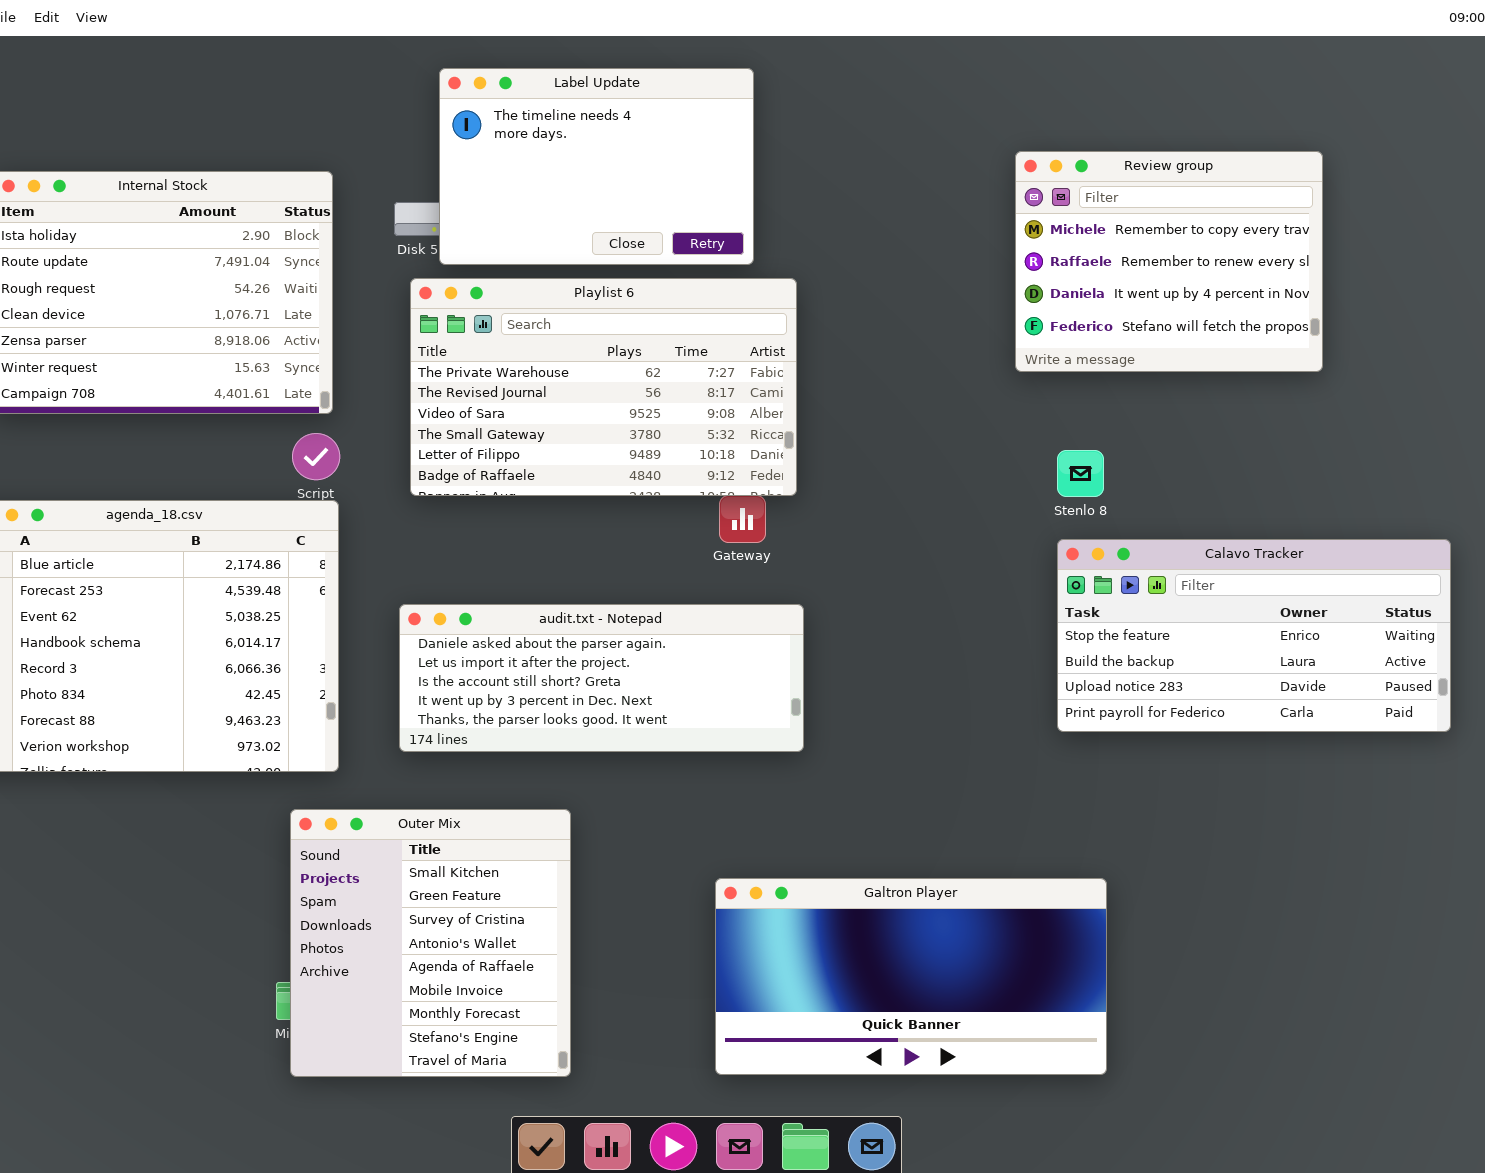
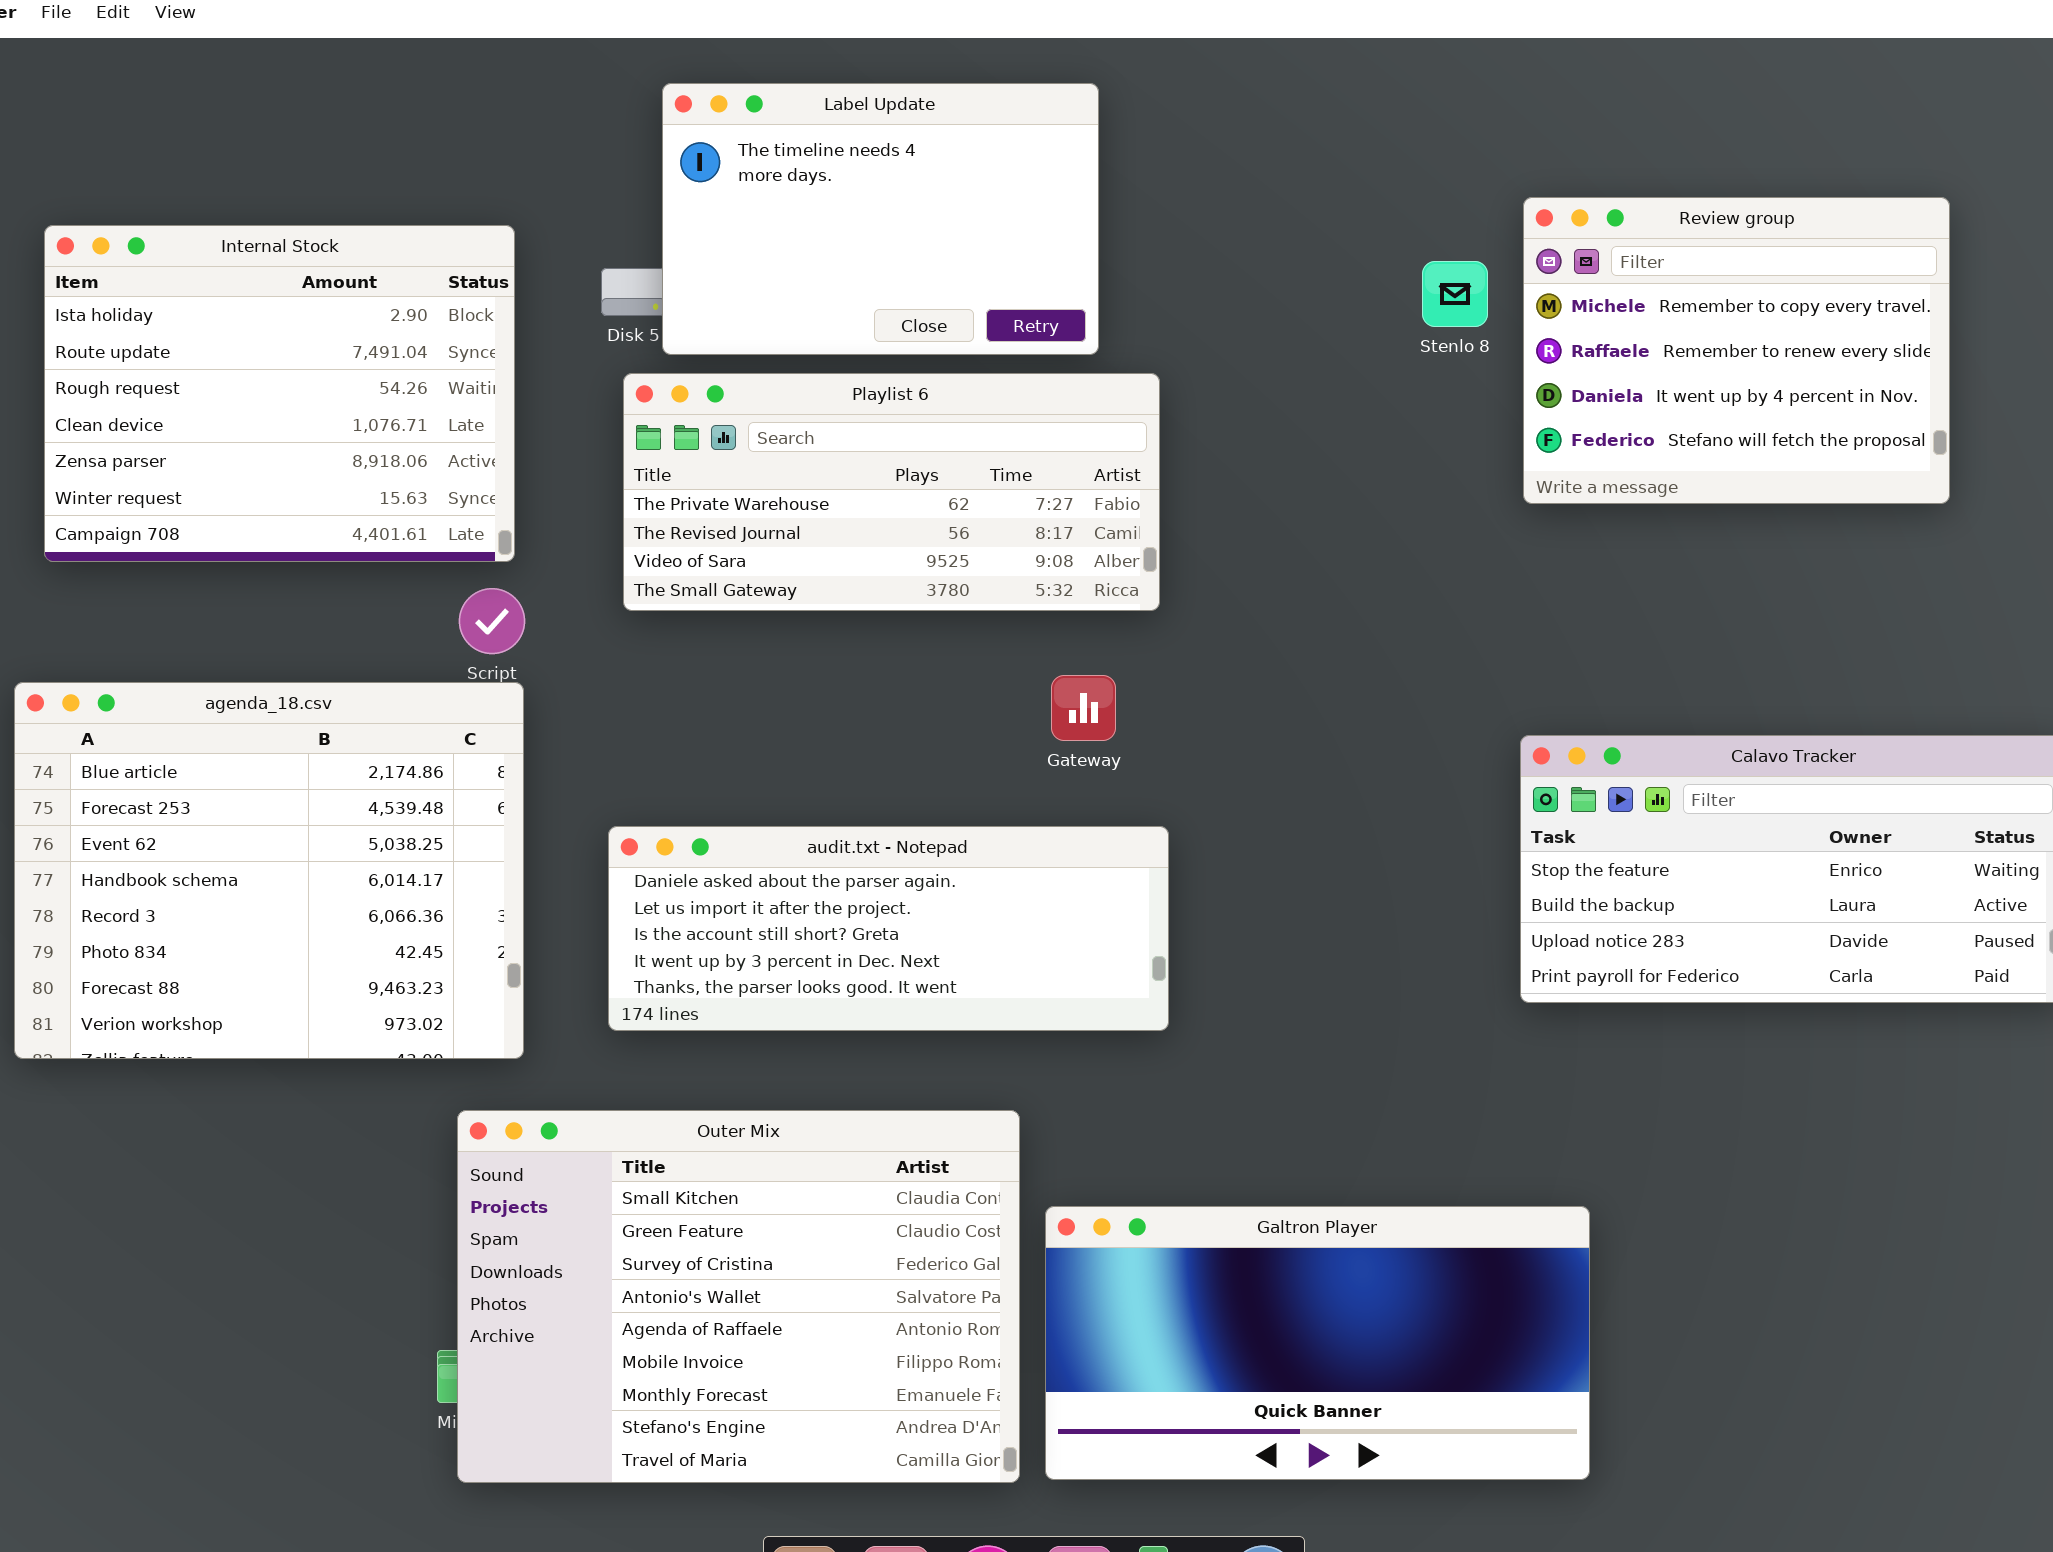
Review group: [1015,151,1323,372] -> [1523,197,1950,504], moved
Playlist 6: [410,278,797,496] -> [623,373,1160,611], resized
Stenlo 8: [1057,450,1104,497] -> [1422,261,1488,327], moved
Outer Mix: [290,809,571,1077] -> [457,1110,1020,1483], resized

